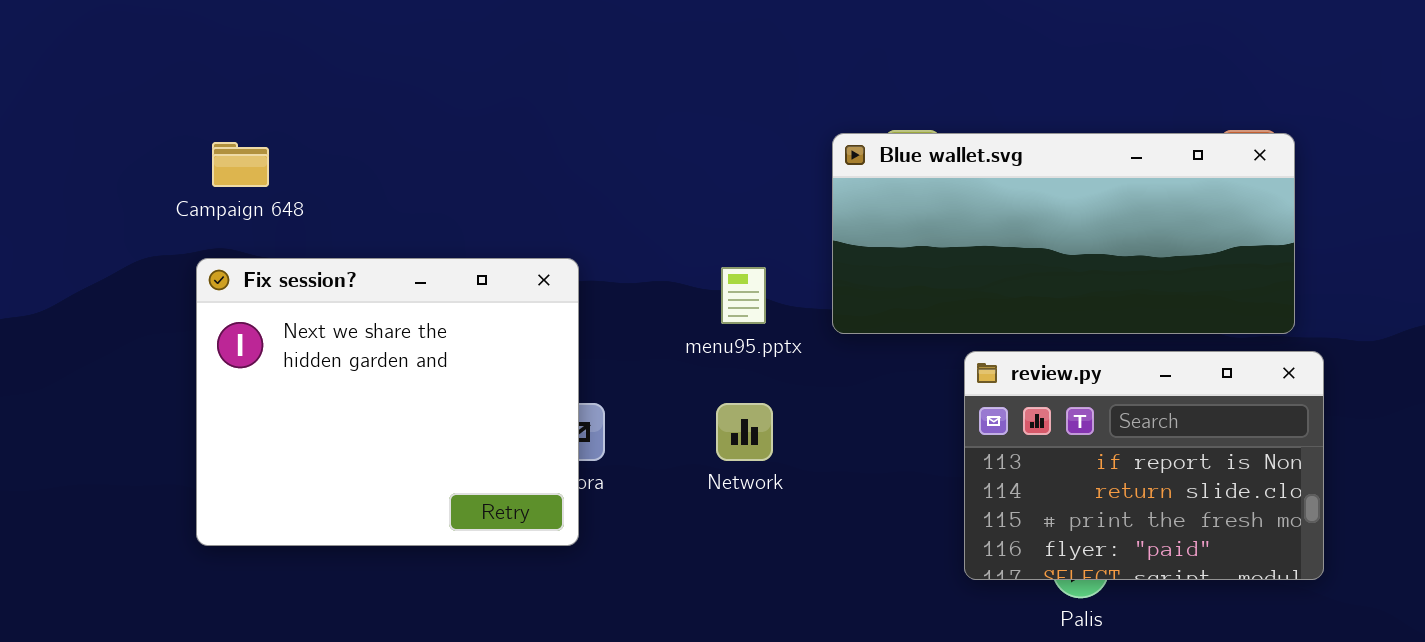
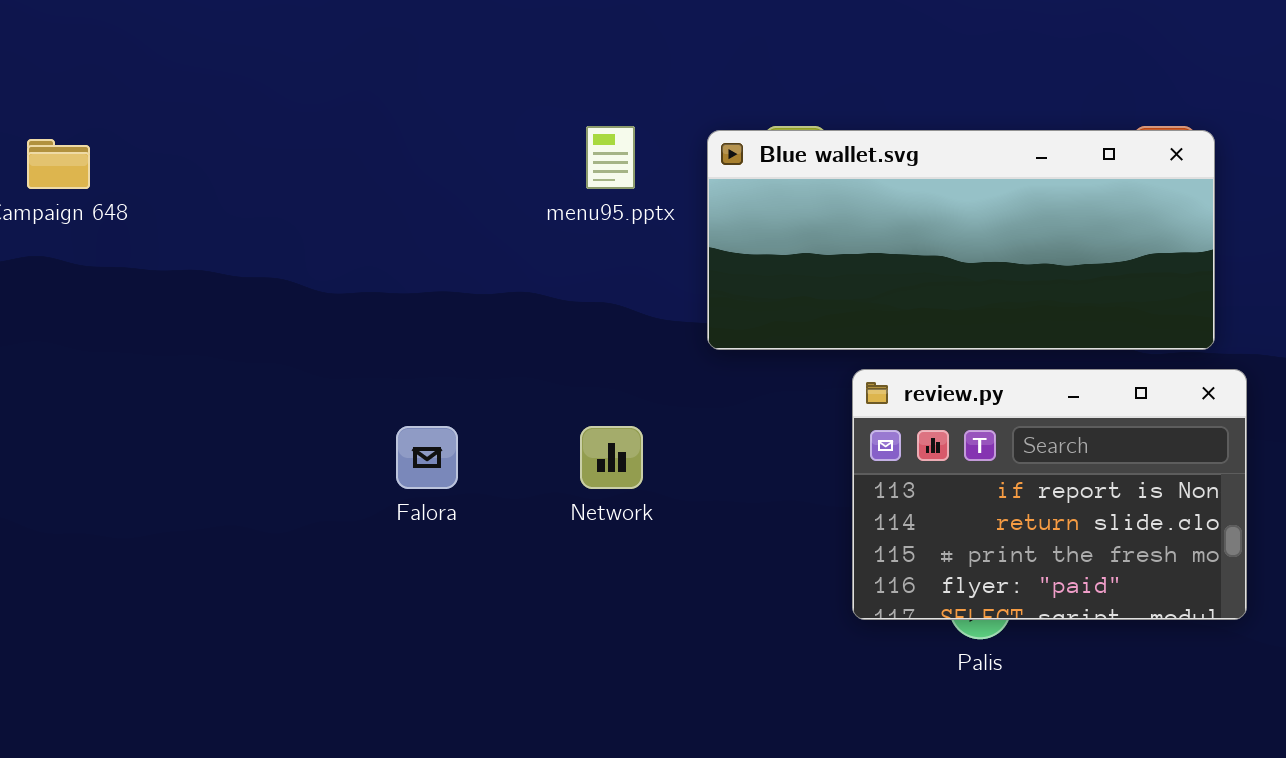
Fix session?: [196,258,579,546] -> none, closed
menu95.pptx: [721,267,766,324] -> [586,126,635,189], moved

